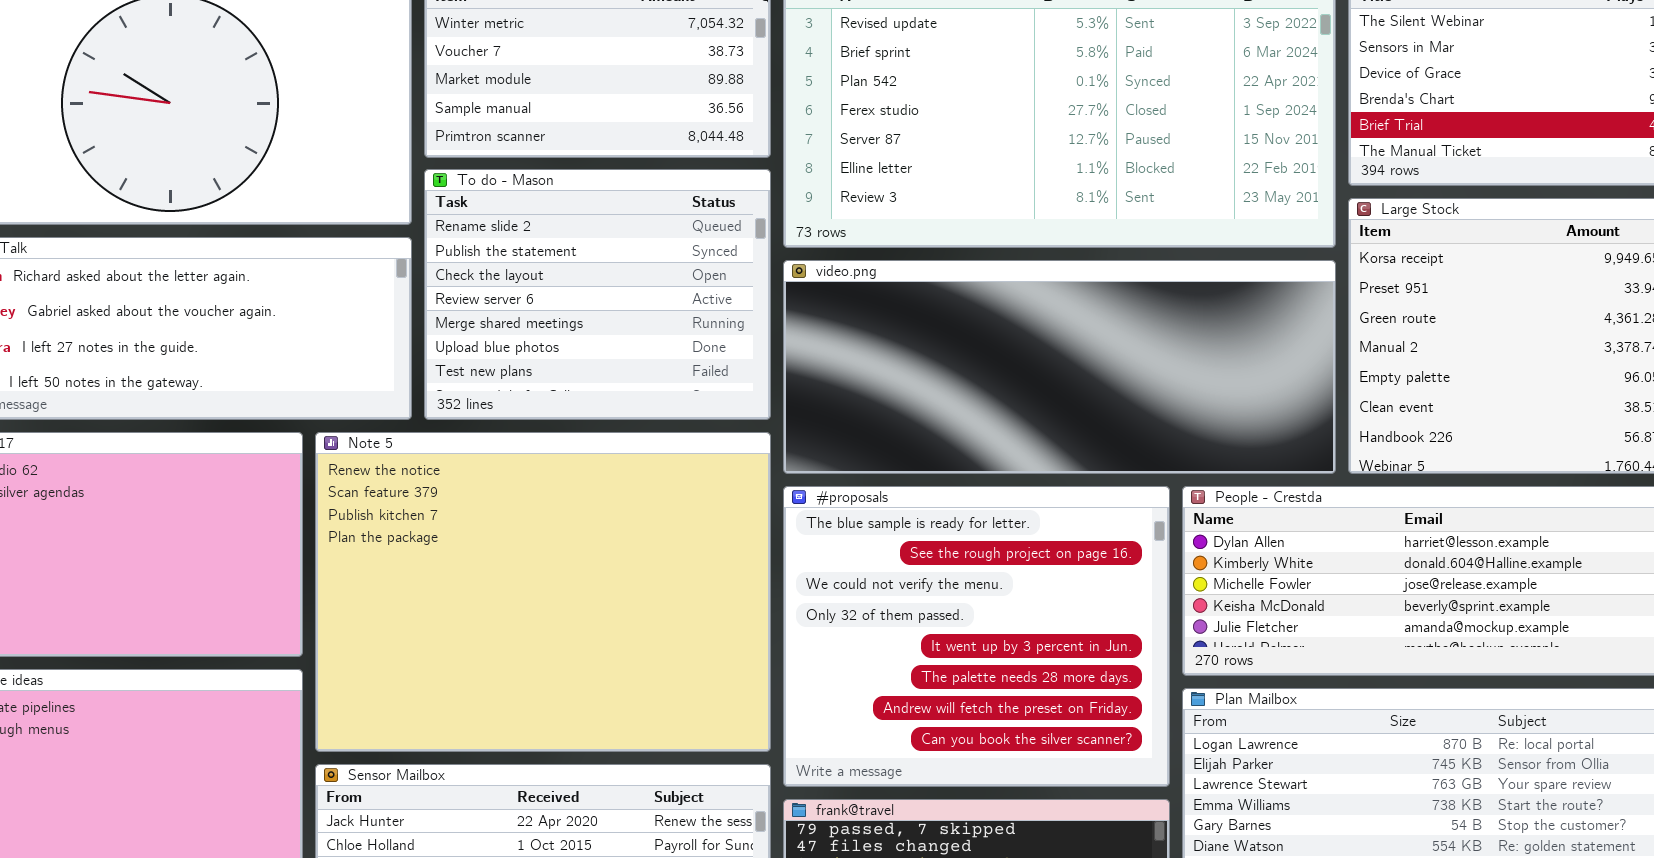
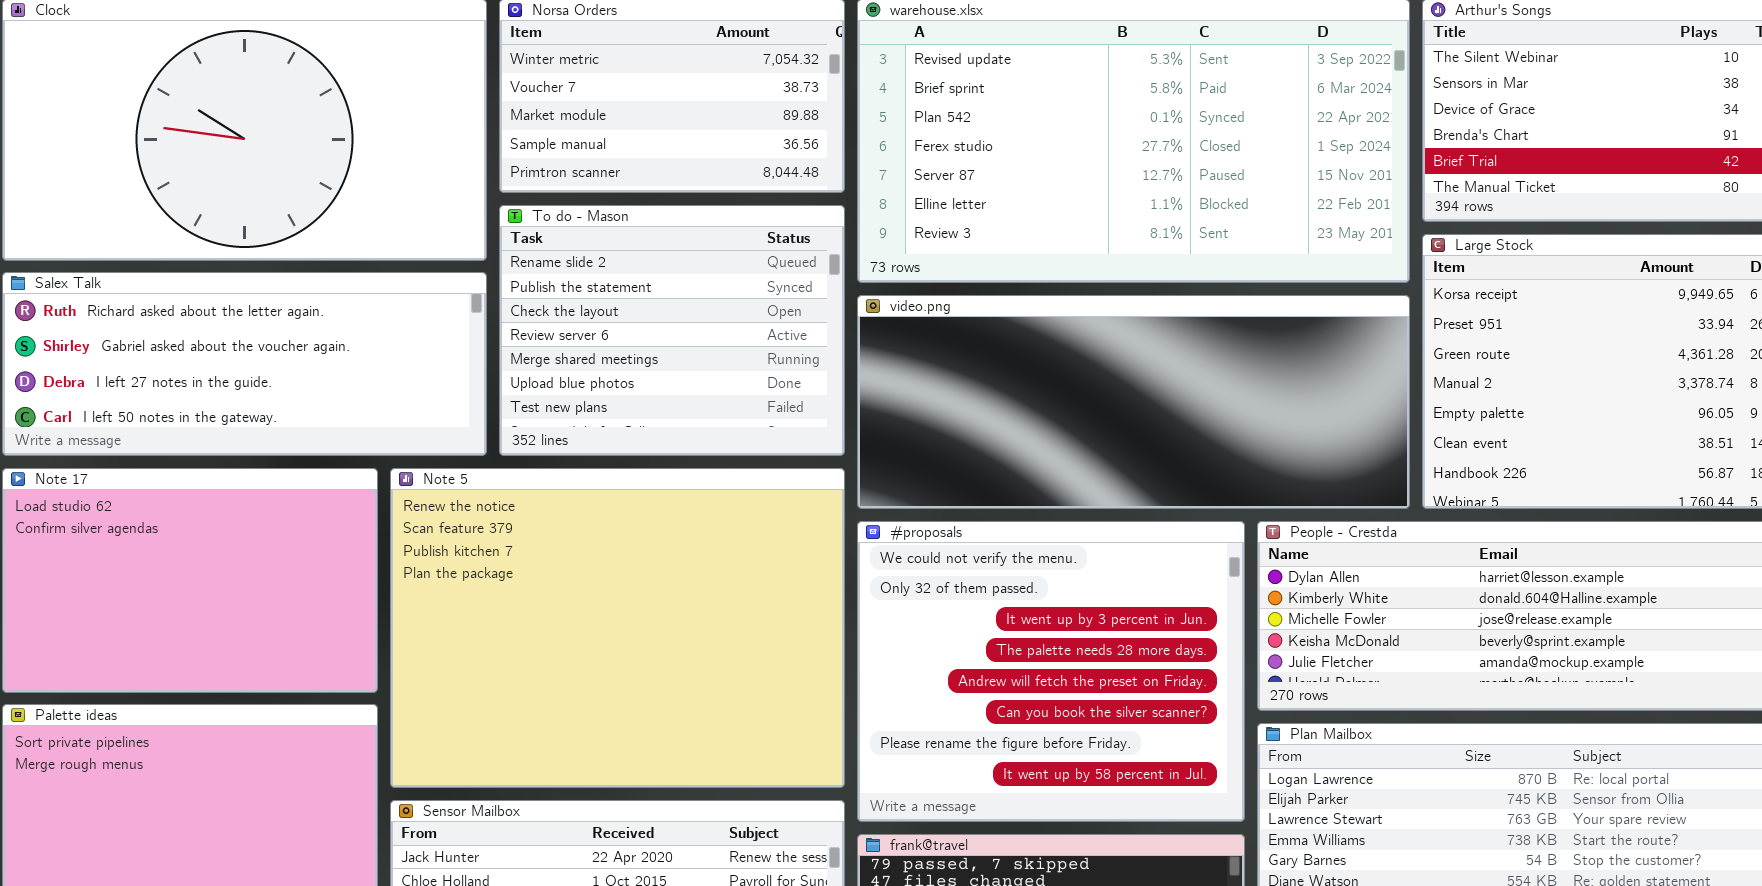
#proposals: [783,486,1170,787] -> [857,521,1245,822], scrolled down 2 rows

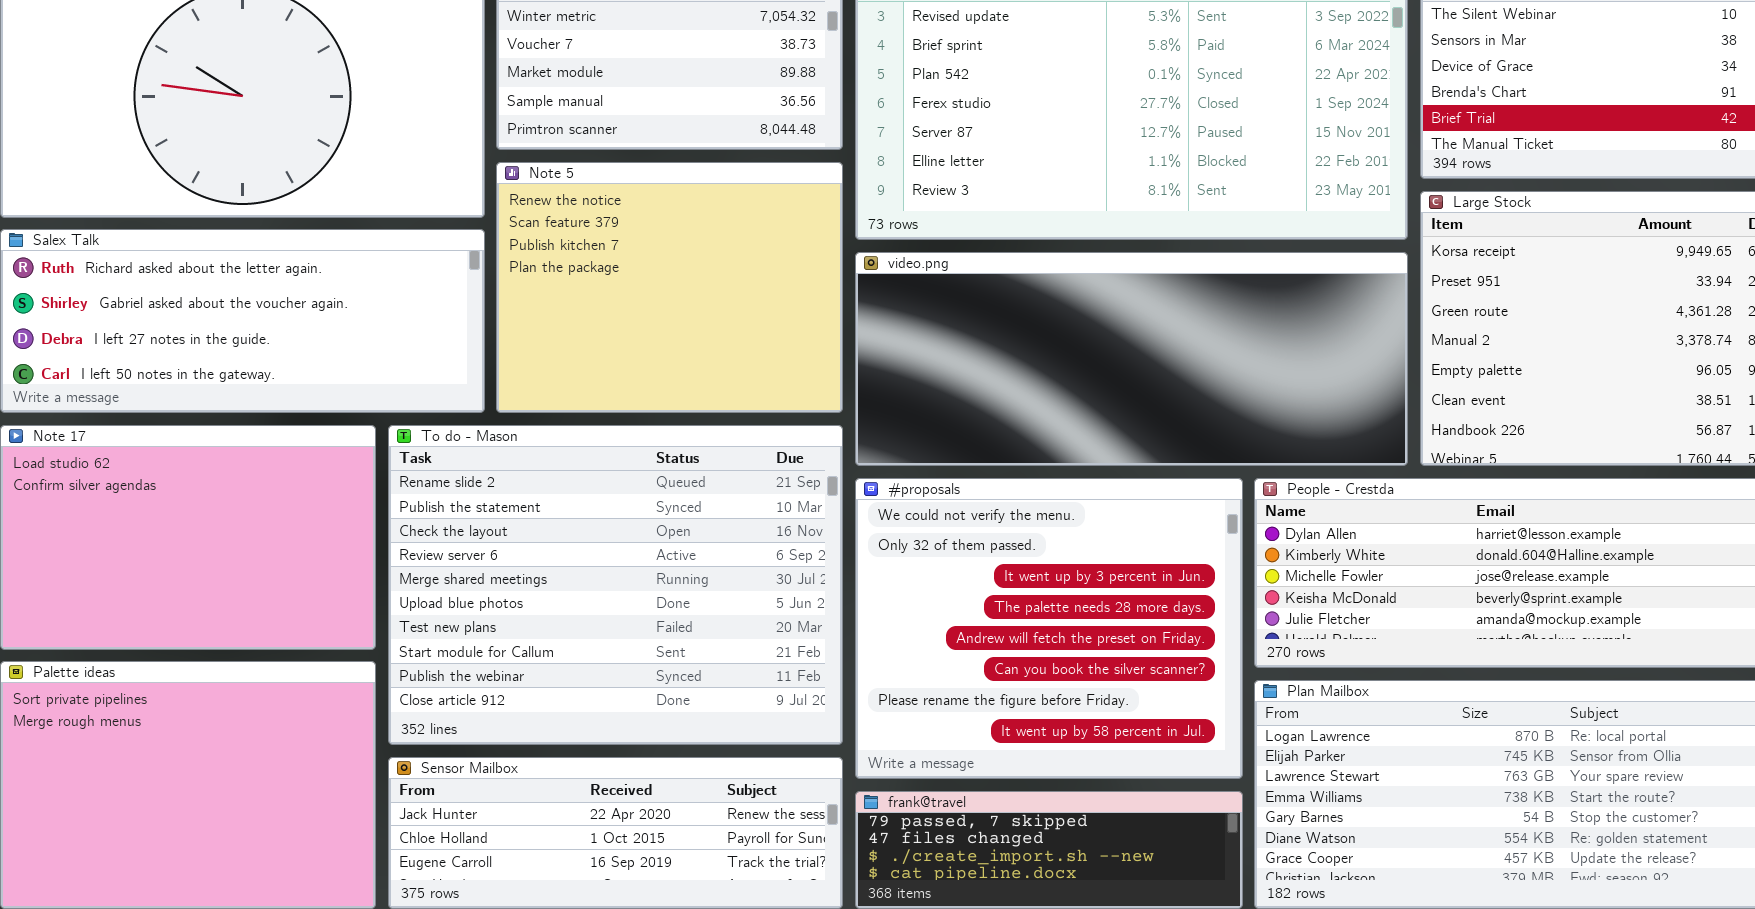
To do - Mason: [499,205,845,456] -> [388,425,843,745], moved, resized
Note 5: [390,468,845,788] -> [496,162,843,413], moved, resized

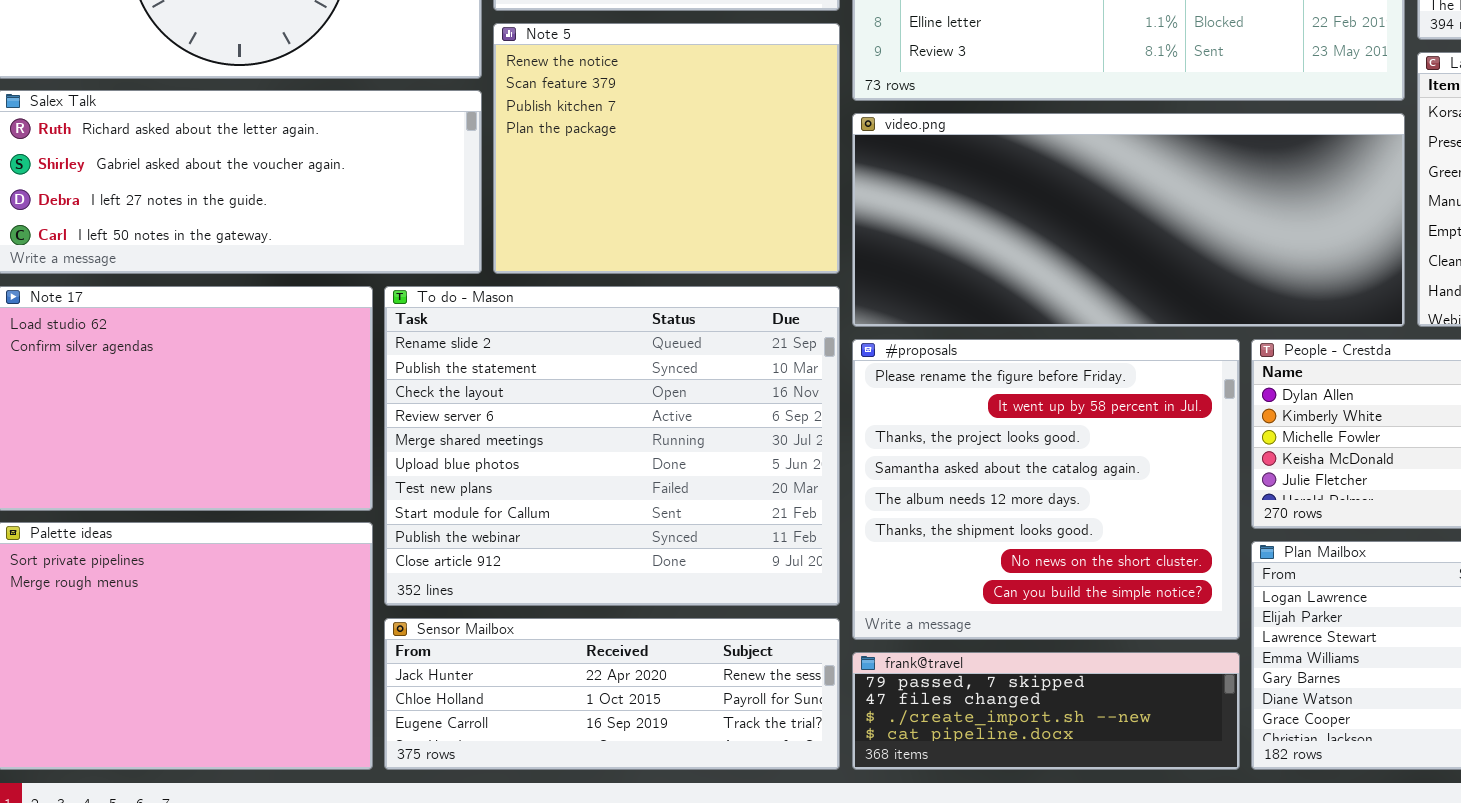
#proposals: [855,478,1243,779] -> [852,339,1240,640], scrolled down 6 rows

